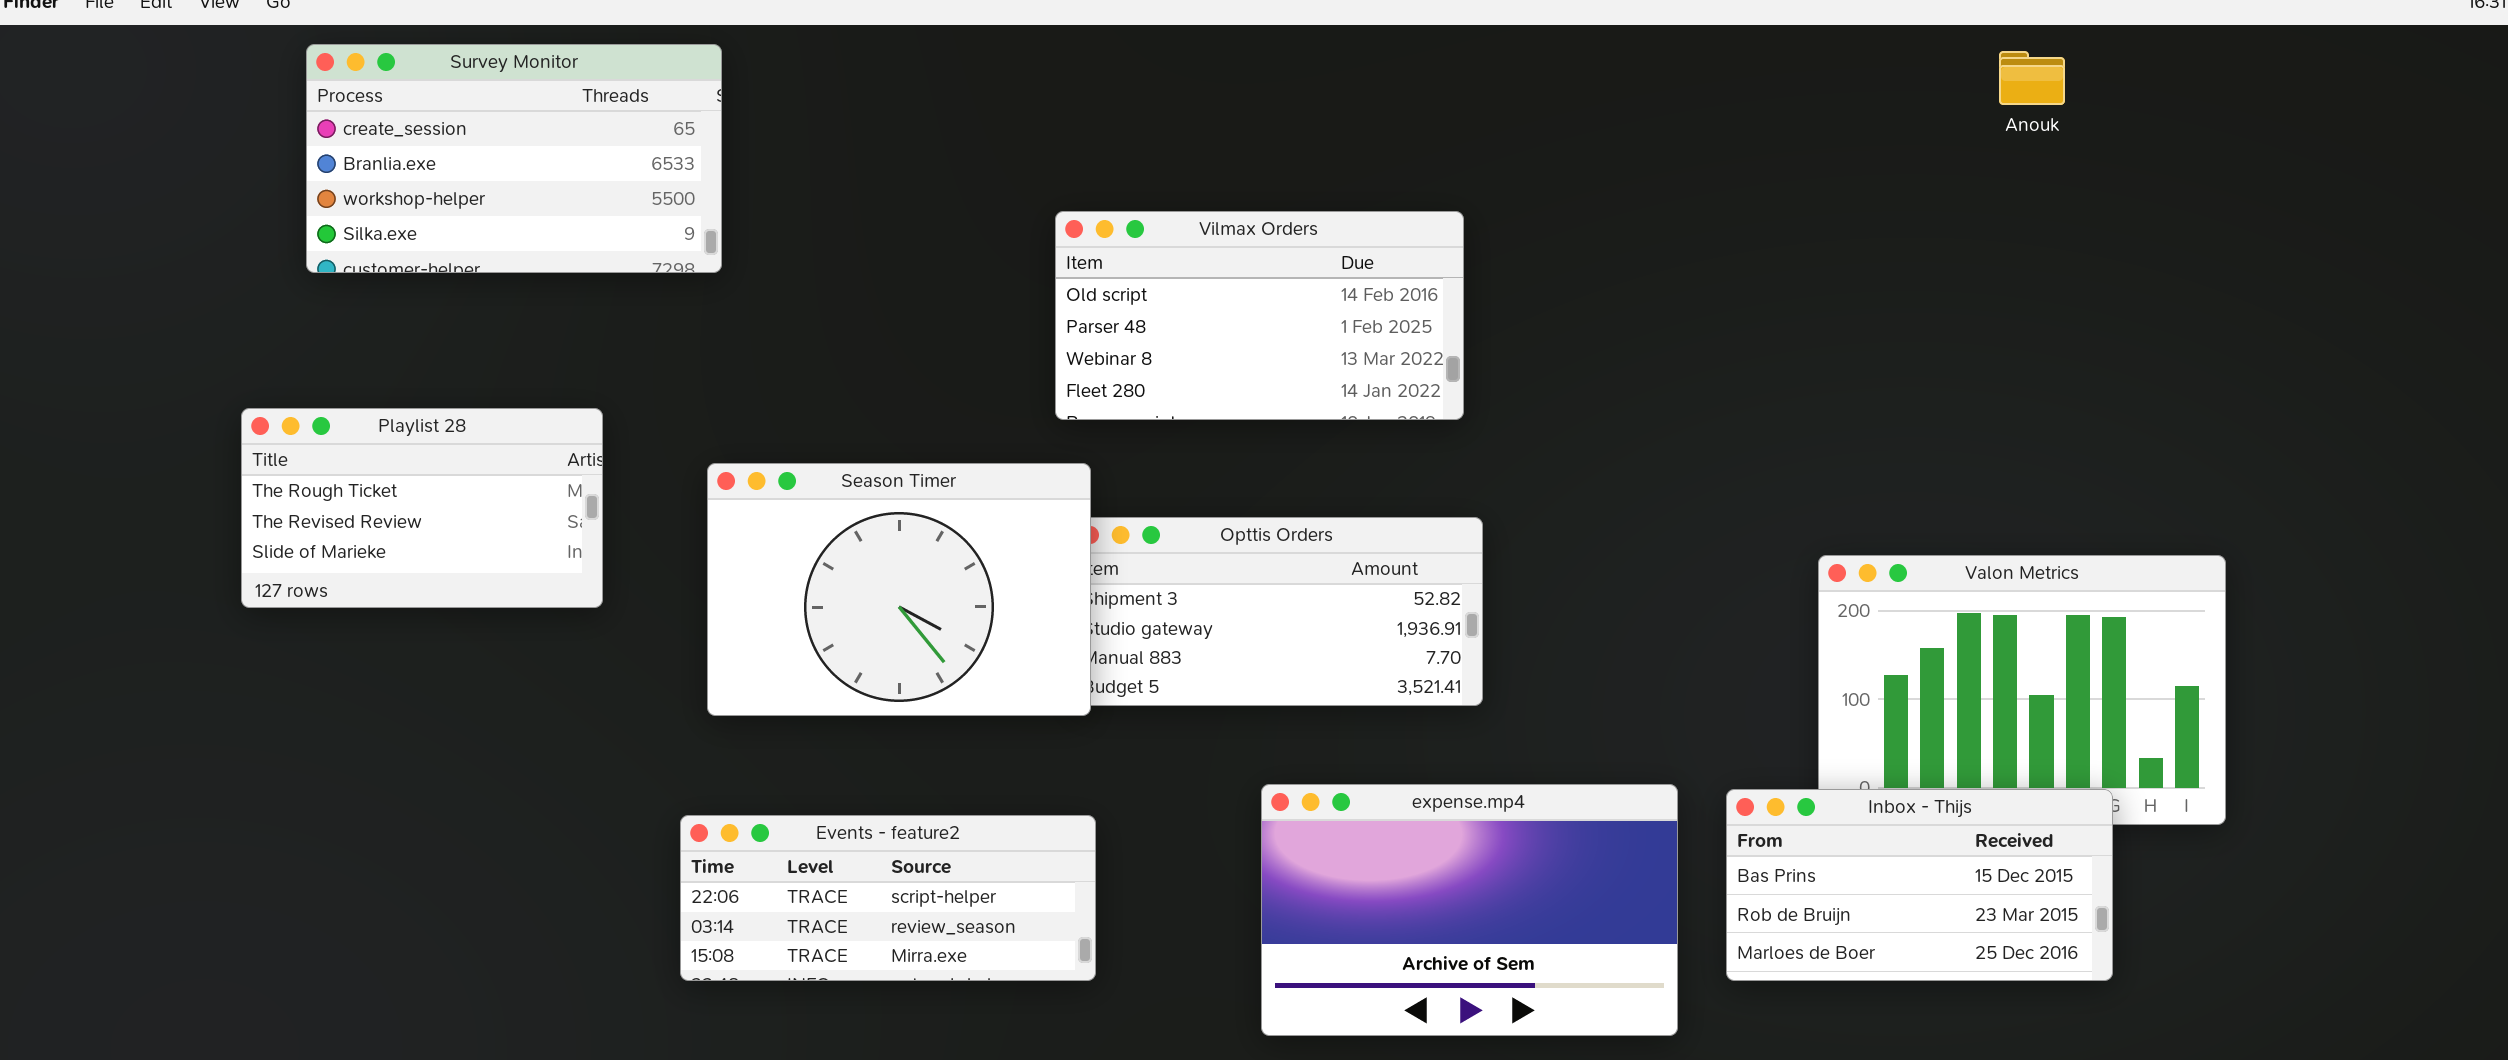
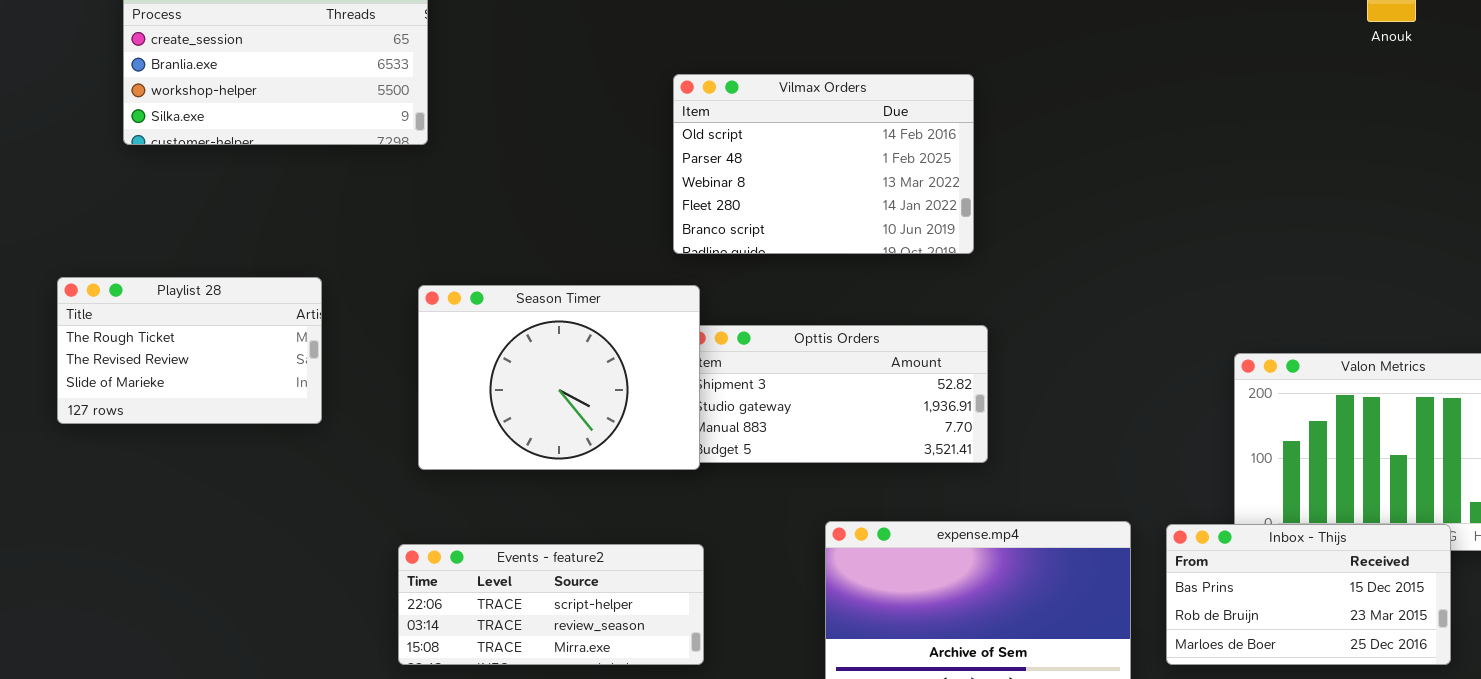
Vilmax Orders: [1055,211,1464,420] -> [673,74,974,254], resized
Playlist 28: [241,408,603,608] -> [57,277,322,424], moved

